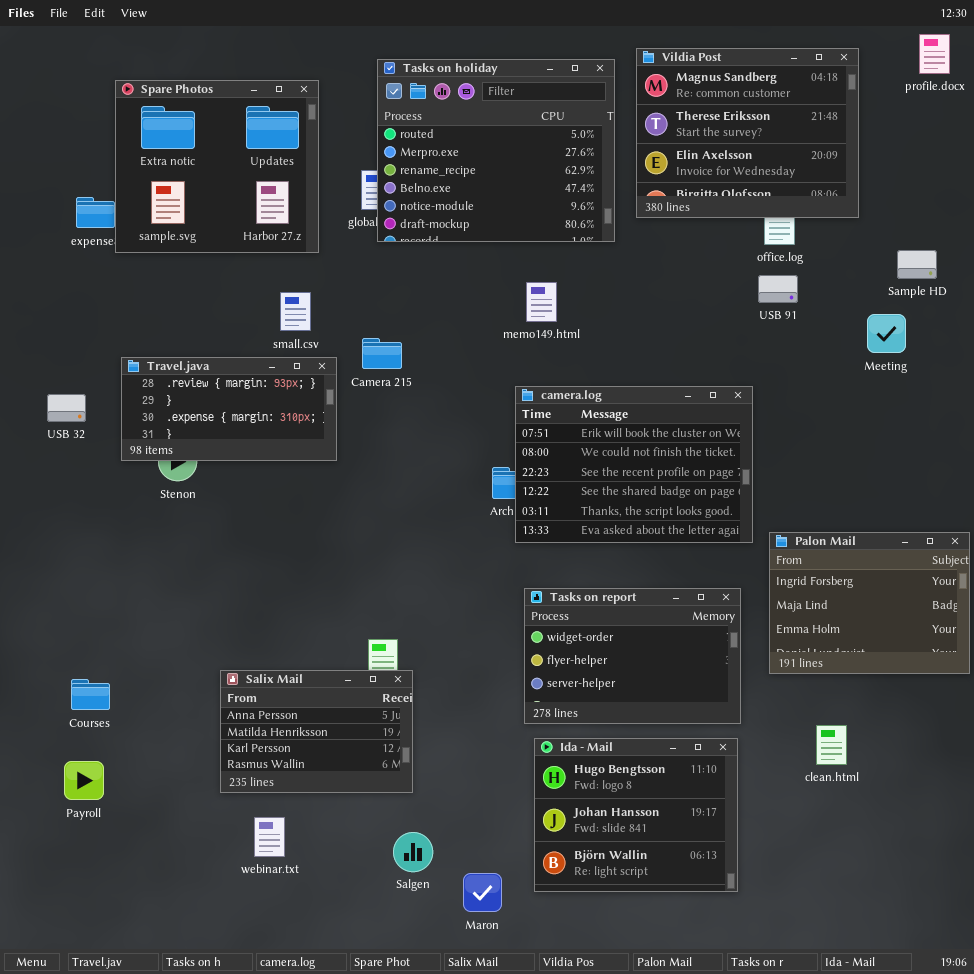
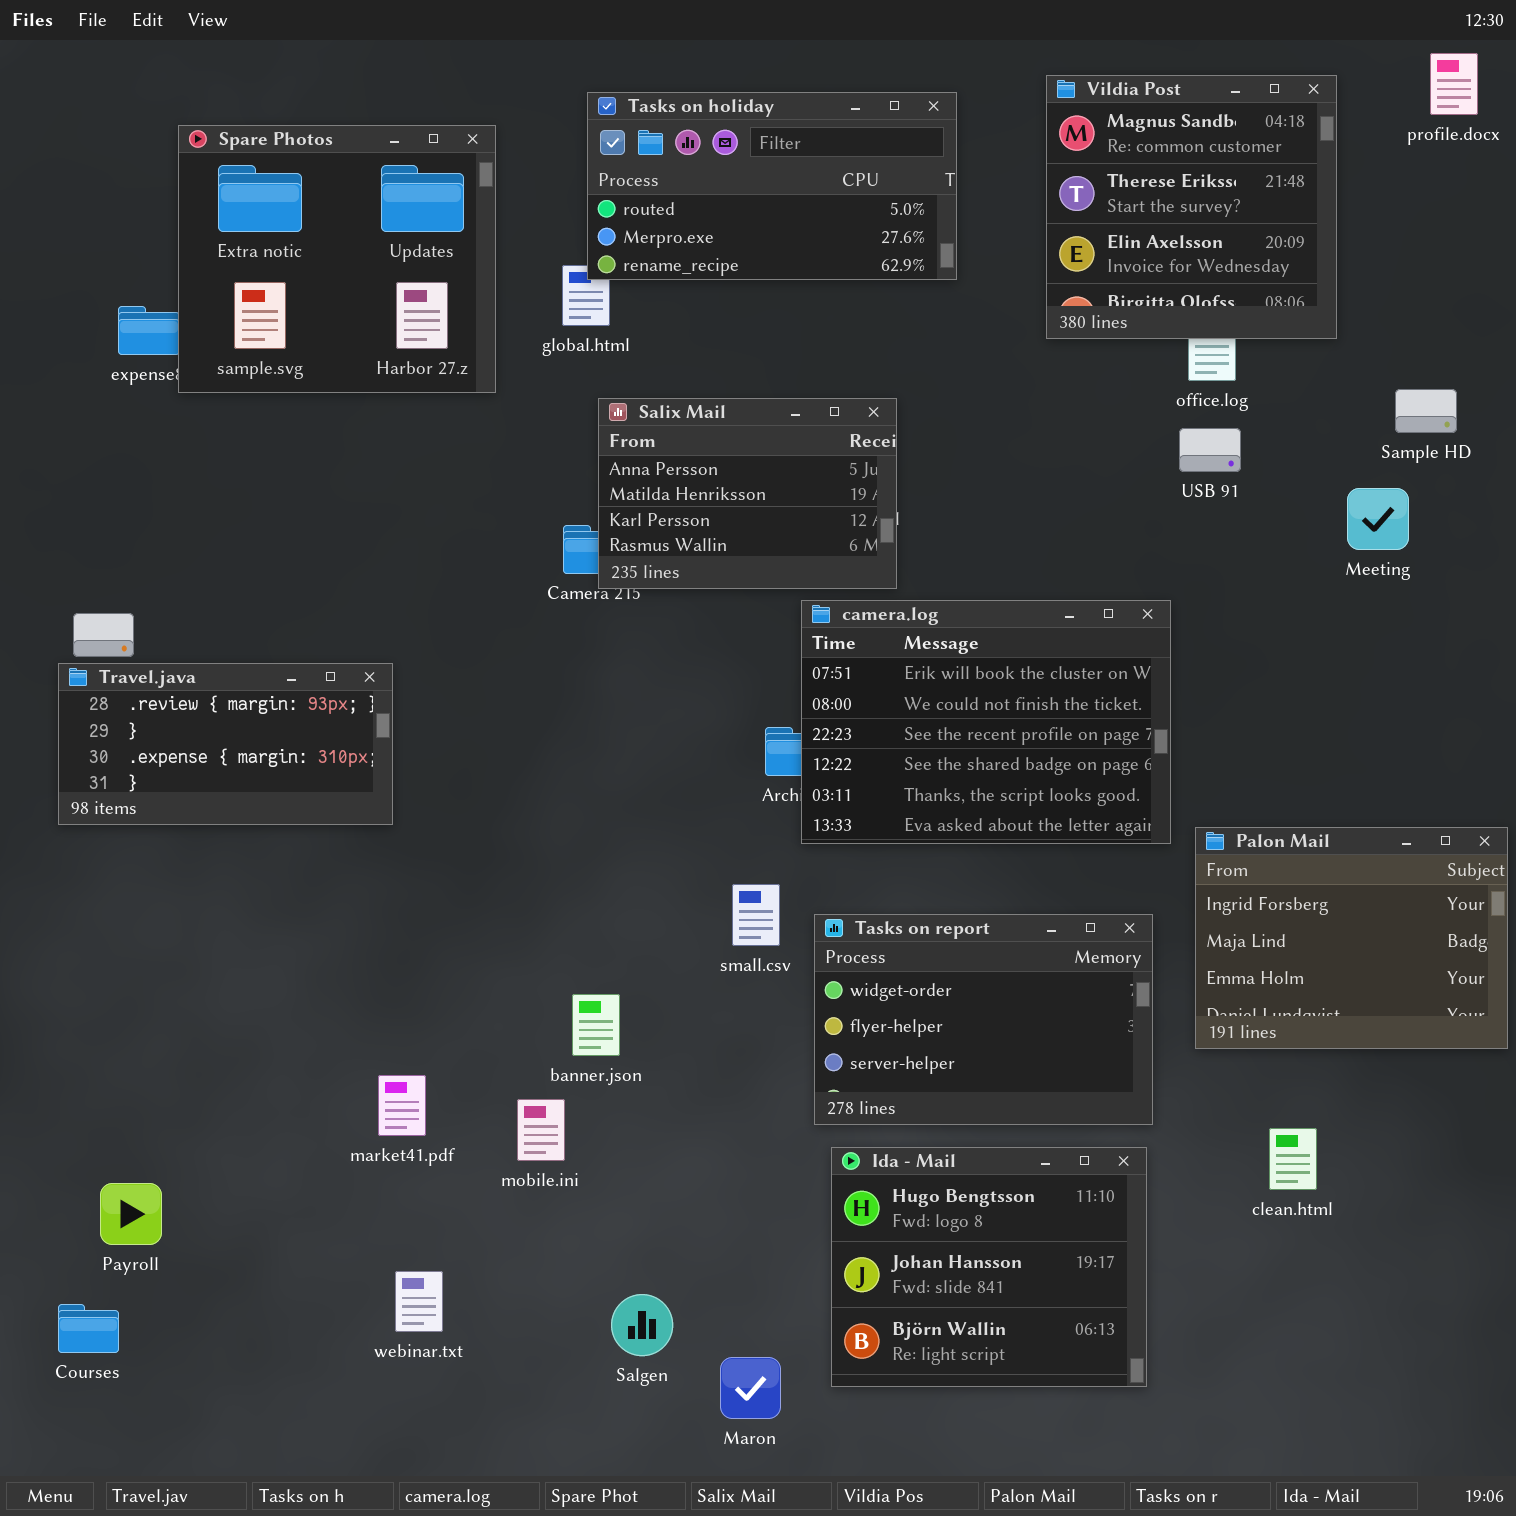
Vildia Post: [636,48,859,218] -> [1046,75,1337,339], resized
Tasks on holiday: [377,59,615,242] -> [587,92,957,280], resized
small.csv: [280,292,311,331] -> [732,884,780,946], moved
Travel.java: [121,357,337,461] -> [58,663,393,825], moved
Salix Mail: [220,670,413,793] -> [598,398,897,589], moved
Courses: [71,679,110,710] -> [58,1304,119,1353], moved

